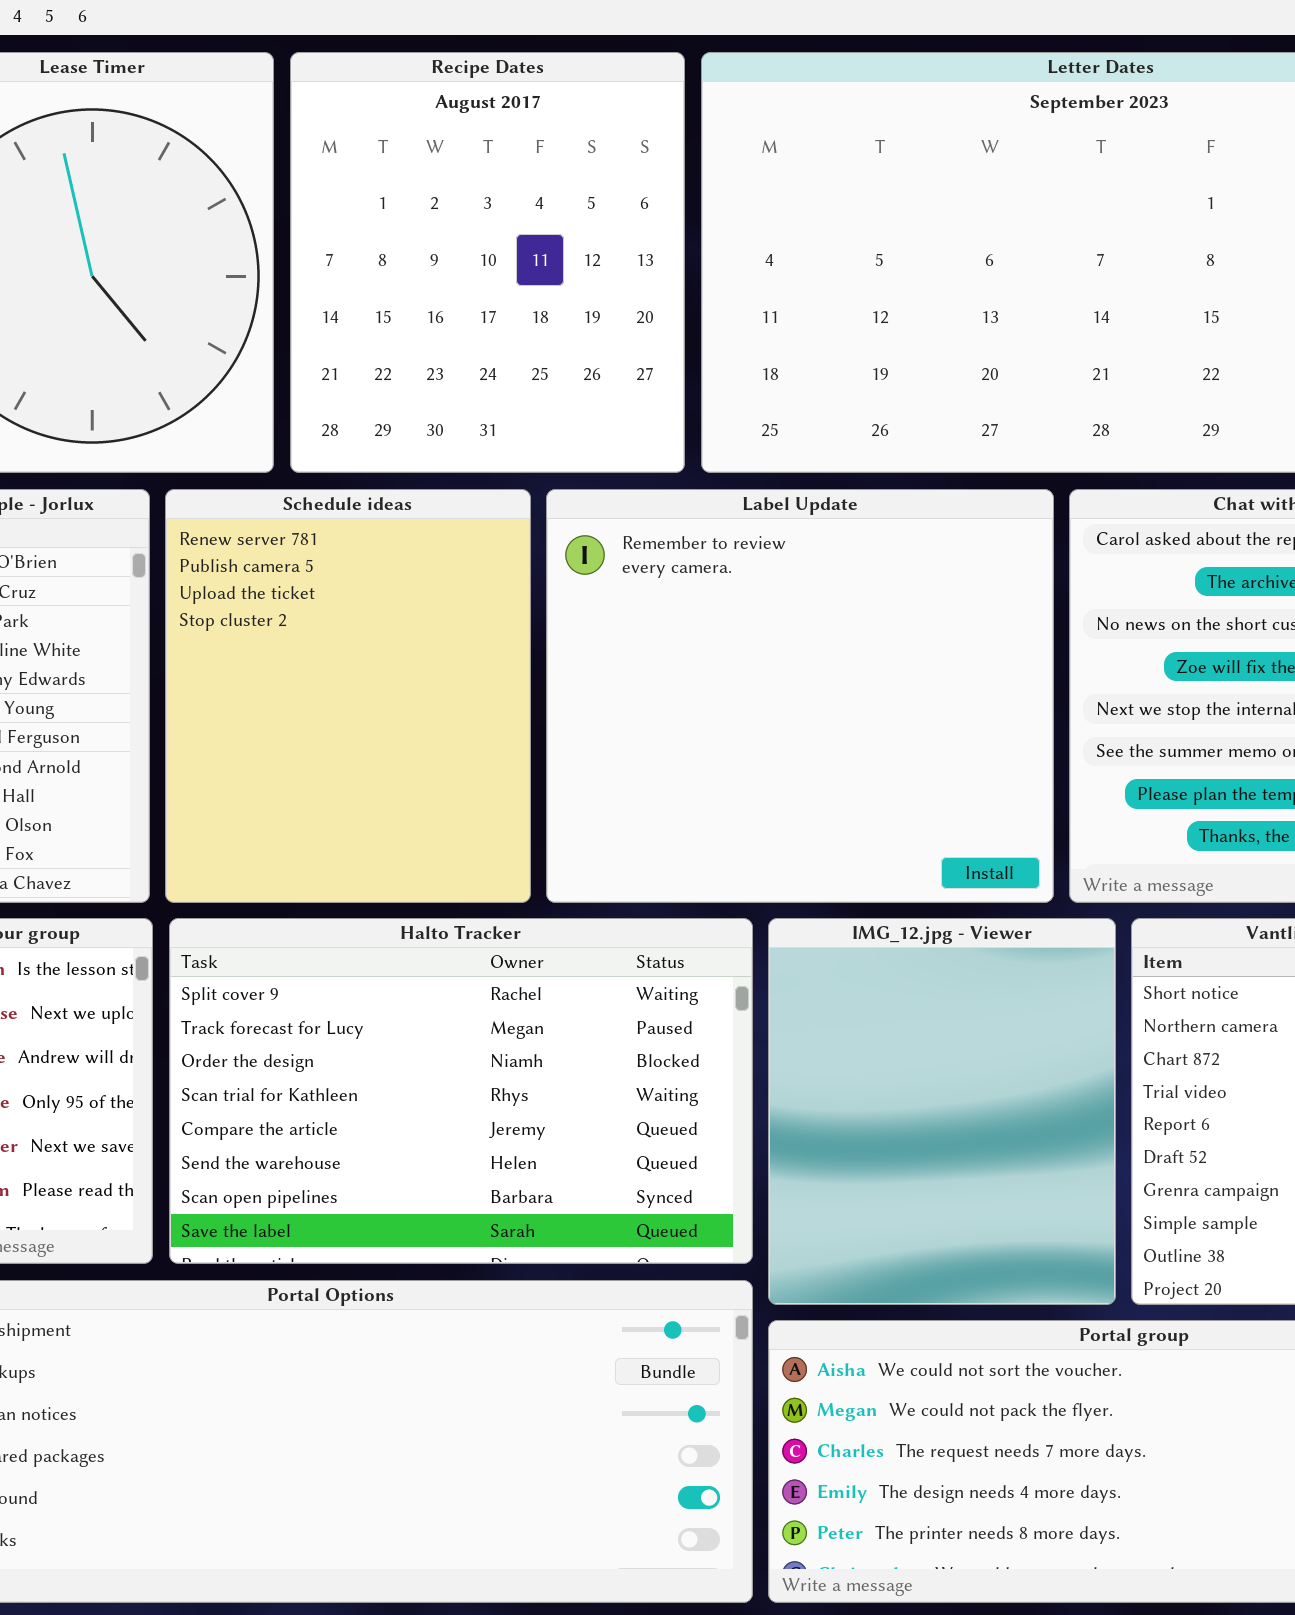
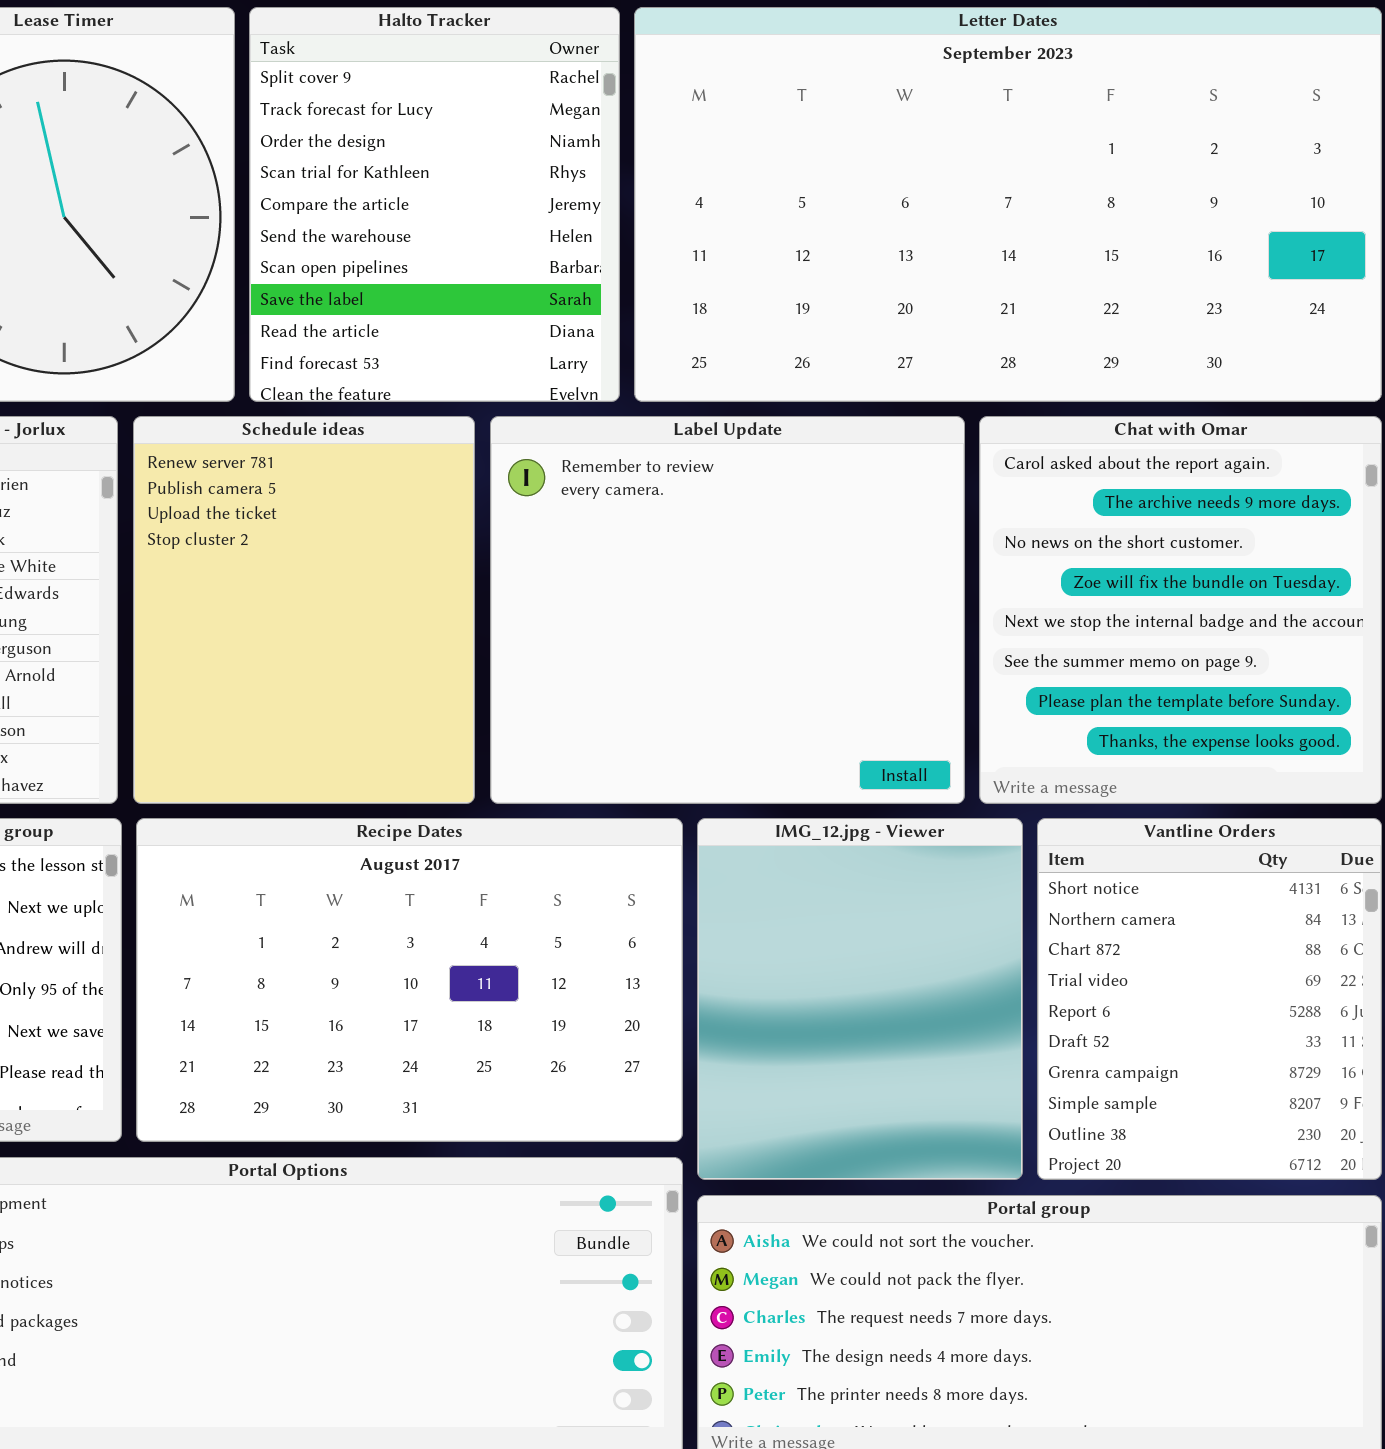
Recipe Dates: [290,52,685,473] -> [136,818,683,1142], moved, resized
Halto Tracker: [169,918,753,1264] -> [249,7,620,402], moved, resized

